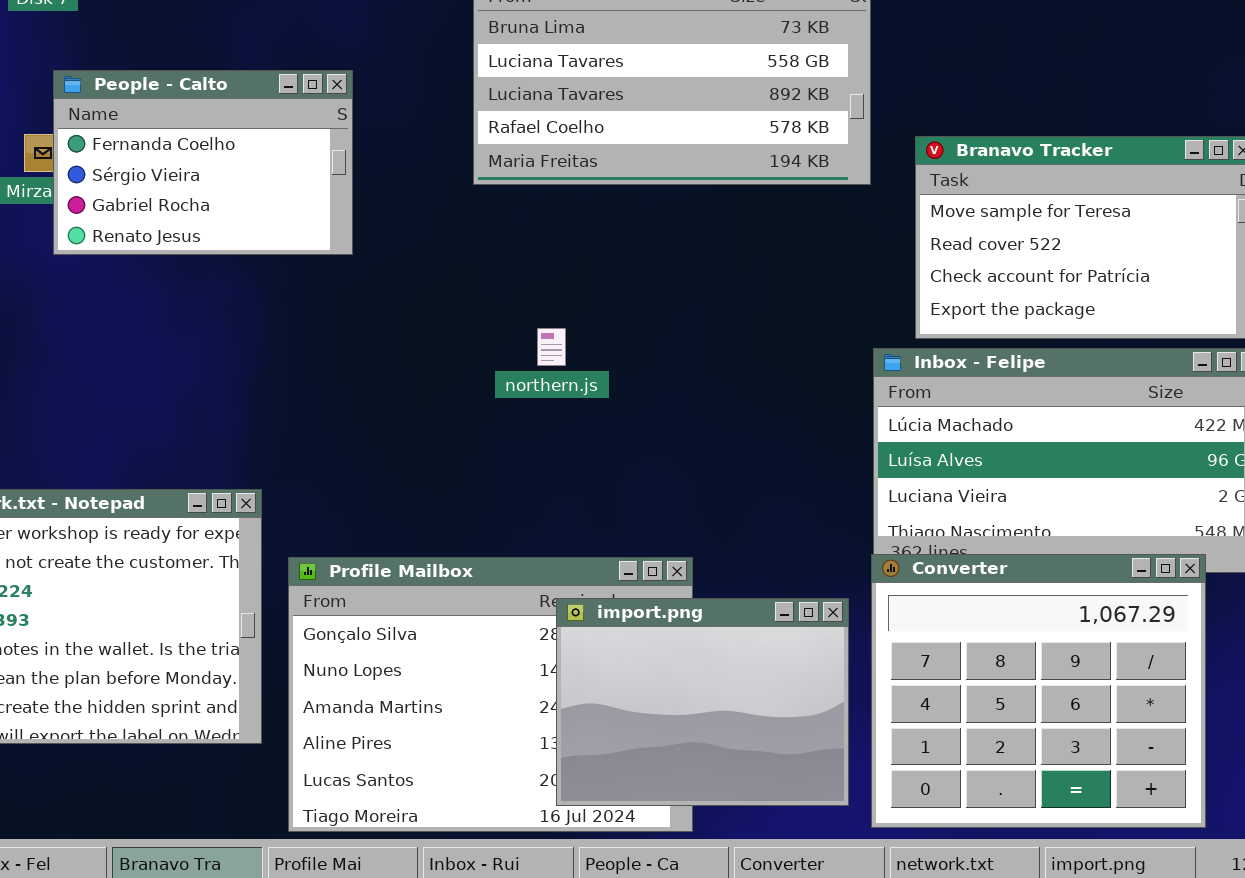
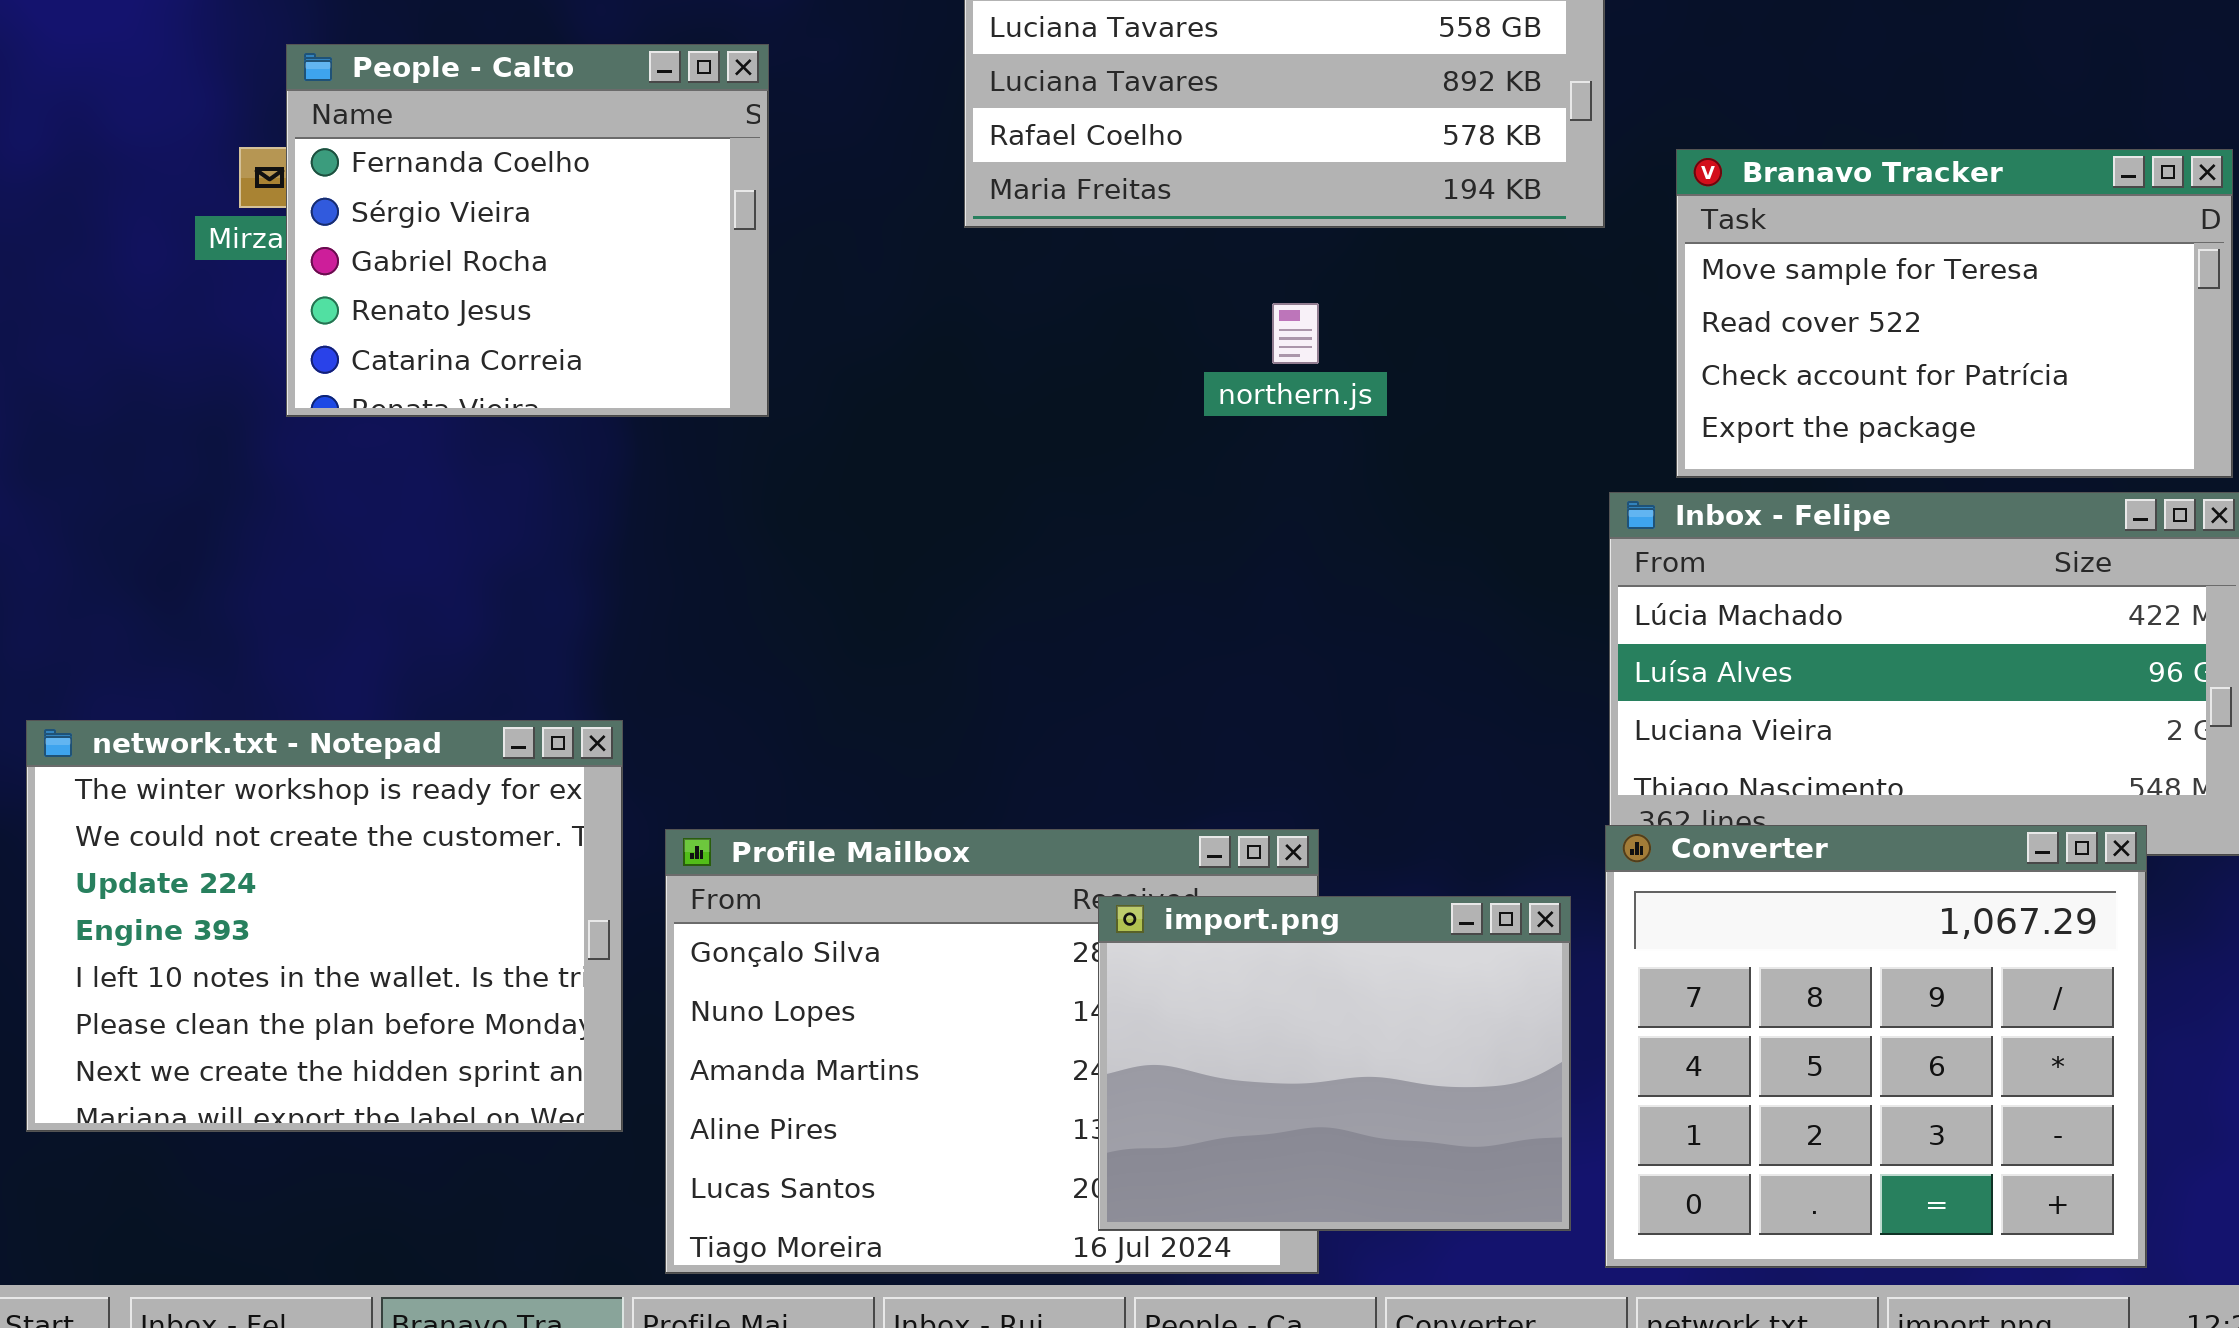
People - Calto: [53,70,353,255] -> [286,44,769,417], resized
northern.js: [537,328,566,366] -> [1272,303,1319,364], moved

